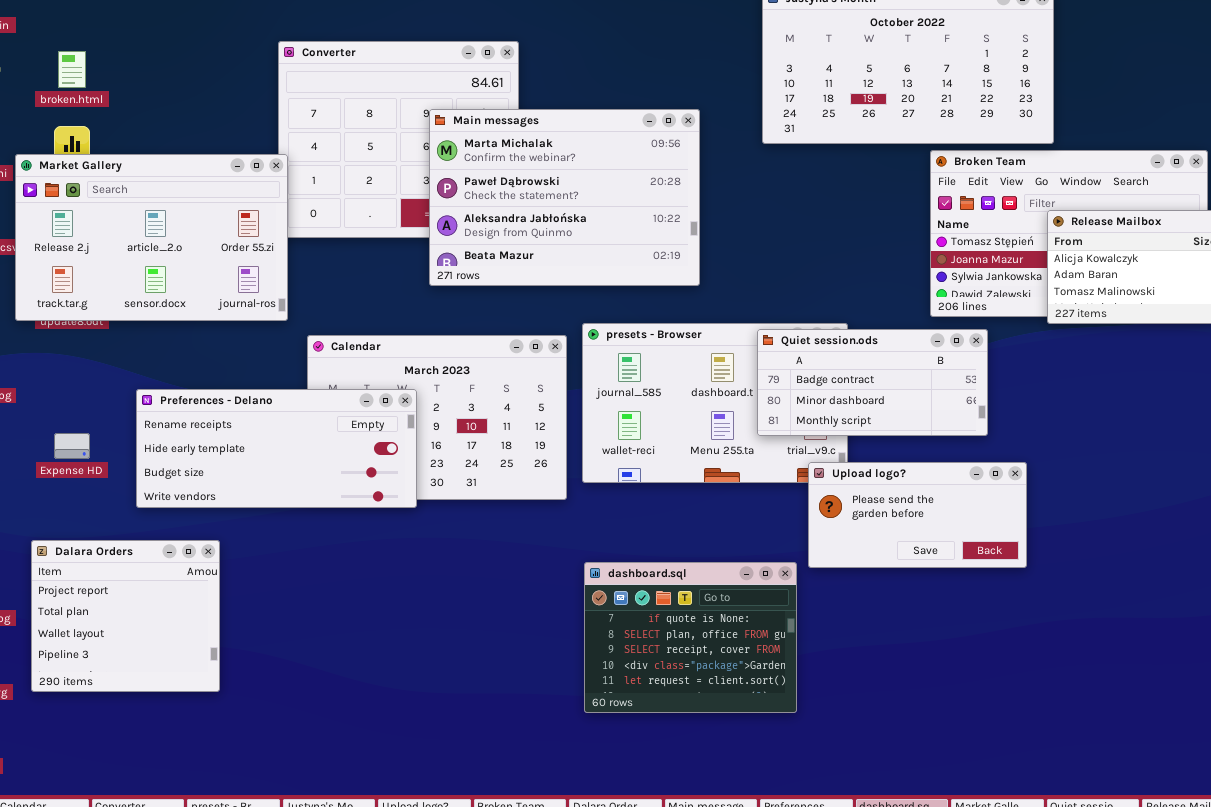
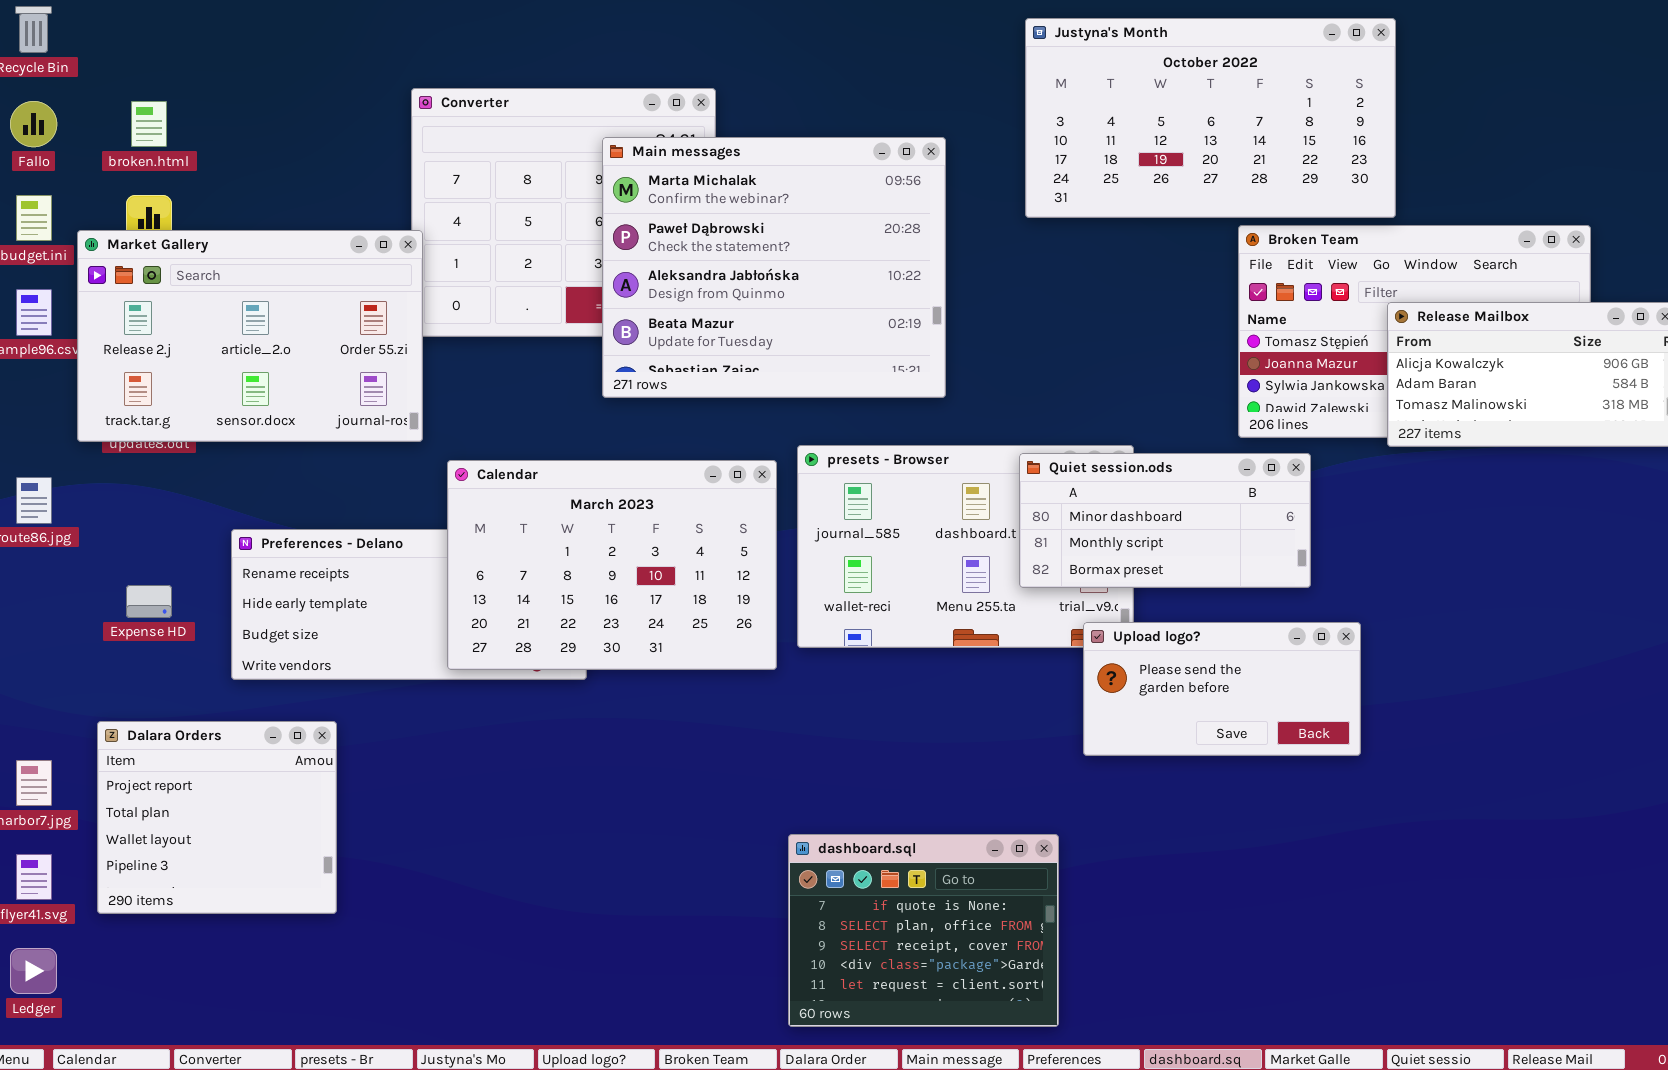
Main messages: [429,109,700,286] -> [602,137,946,398], resized
Quiet session.ods: [757,329,988,436] -> [1019,453,1311,588], scrolled down 1 row
Calendar: [307,335,567,500] -> [447,460,777,670], raised
dashboard.sql: [584,562,797,713] -> [788,834,1059,1027], moved

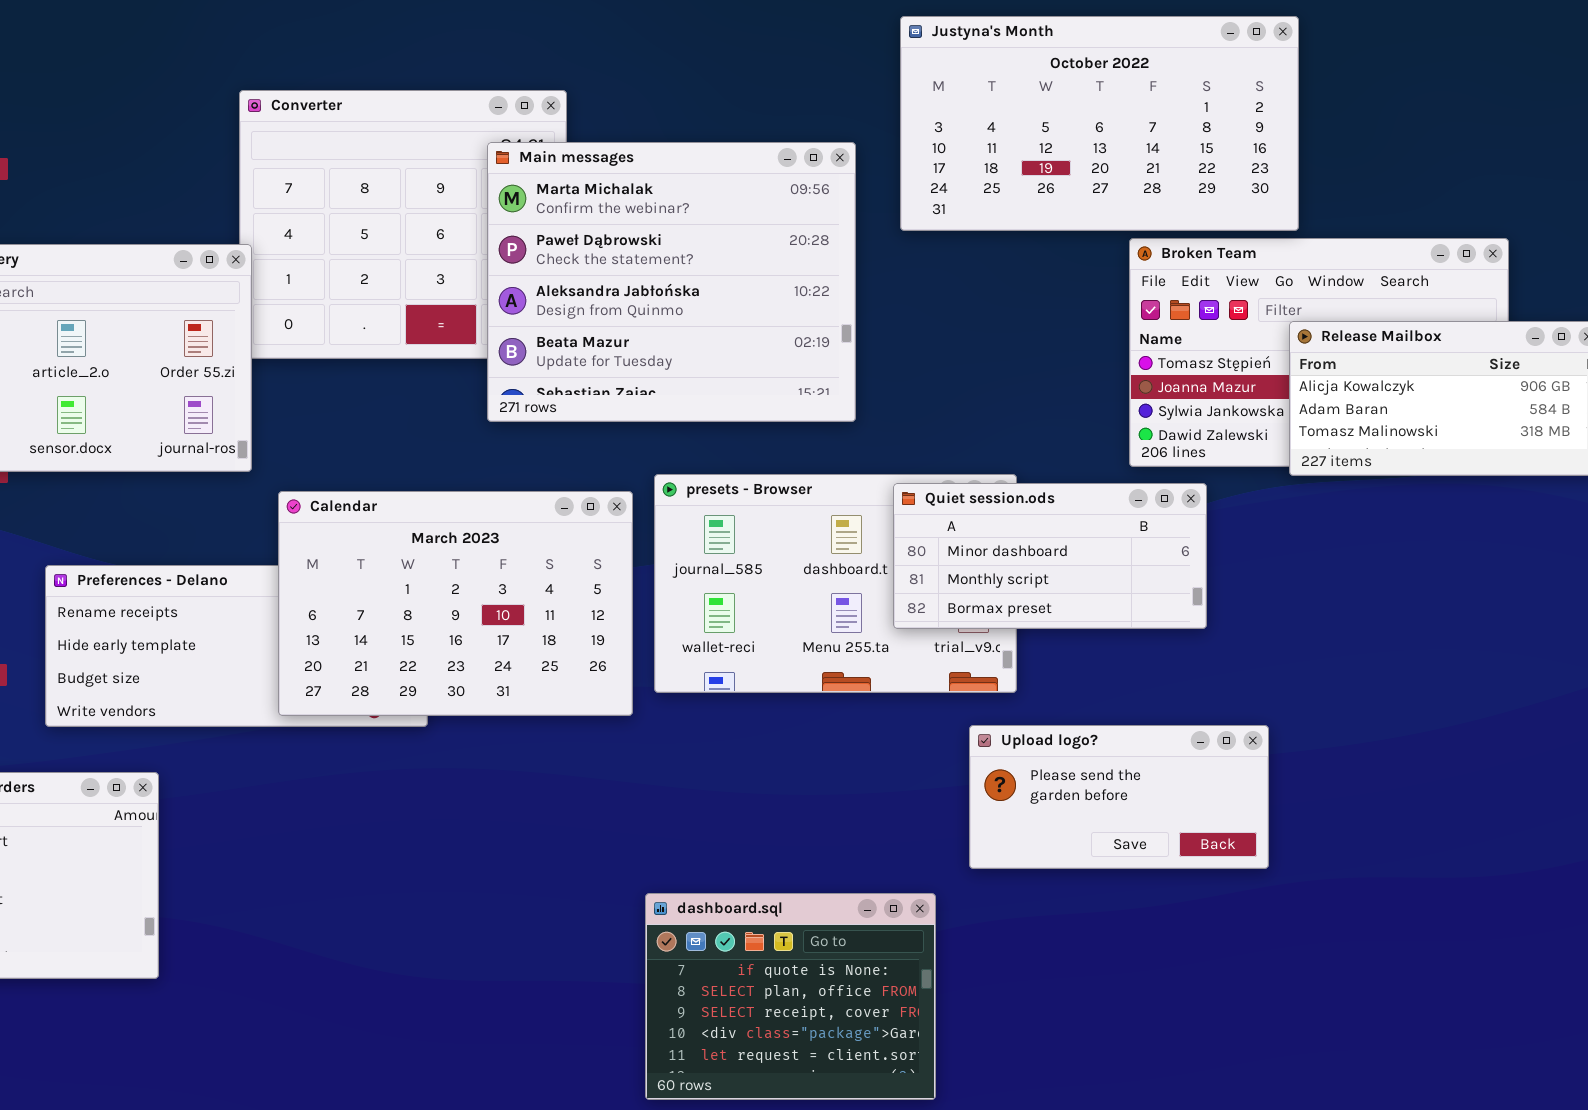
Main messages: [602,137,946,398] -> [487,142,856,422], moved
Upload logo?: [1083,622,1361,756] -> [969,725,1269,869], moved

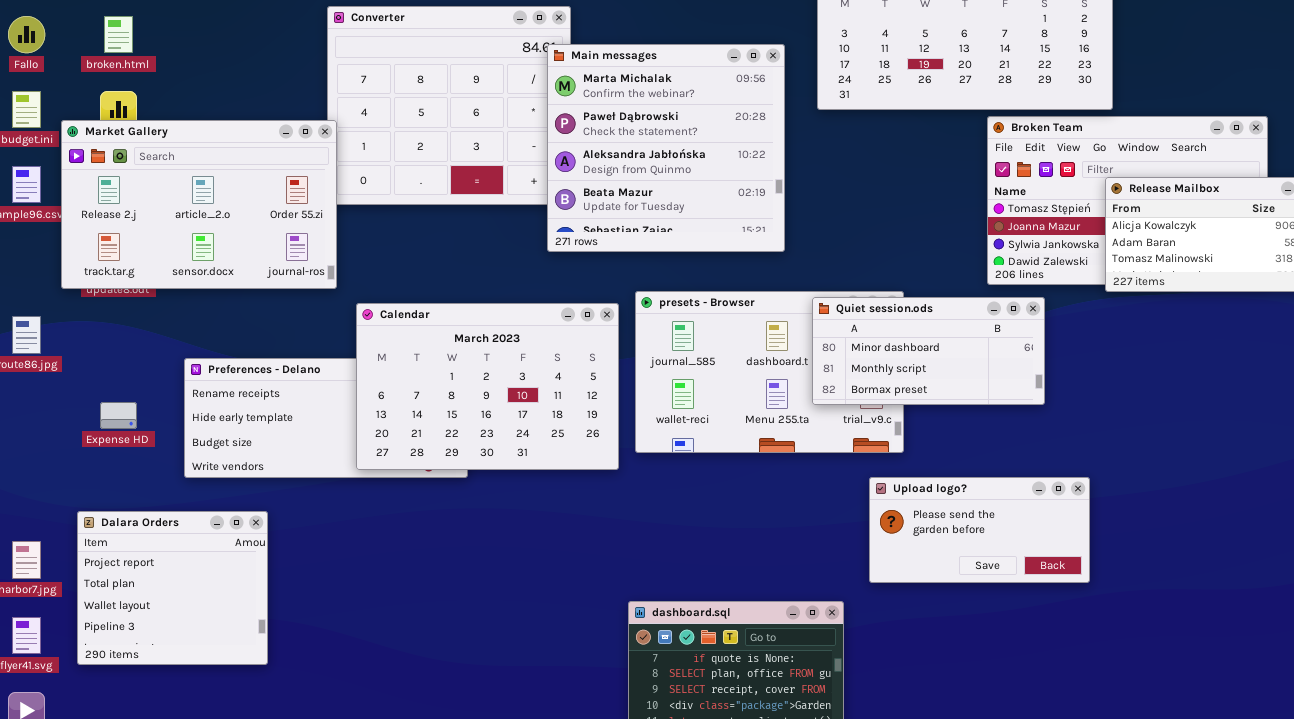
Main messages: [487,142,856,422] -> [547,44,785,252], resized

